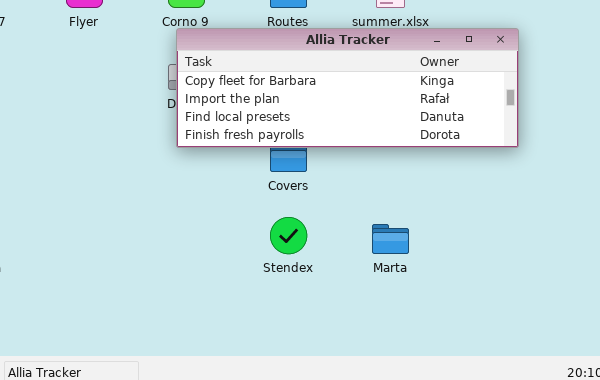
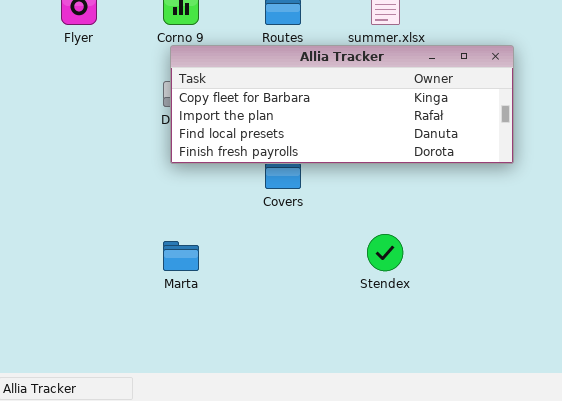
Stendex: [270,217,307,254] -> [367,234,403,271], moved
Marta: [372,224,409,254] -> [163,241,199,271], moved

